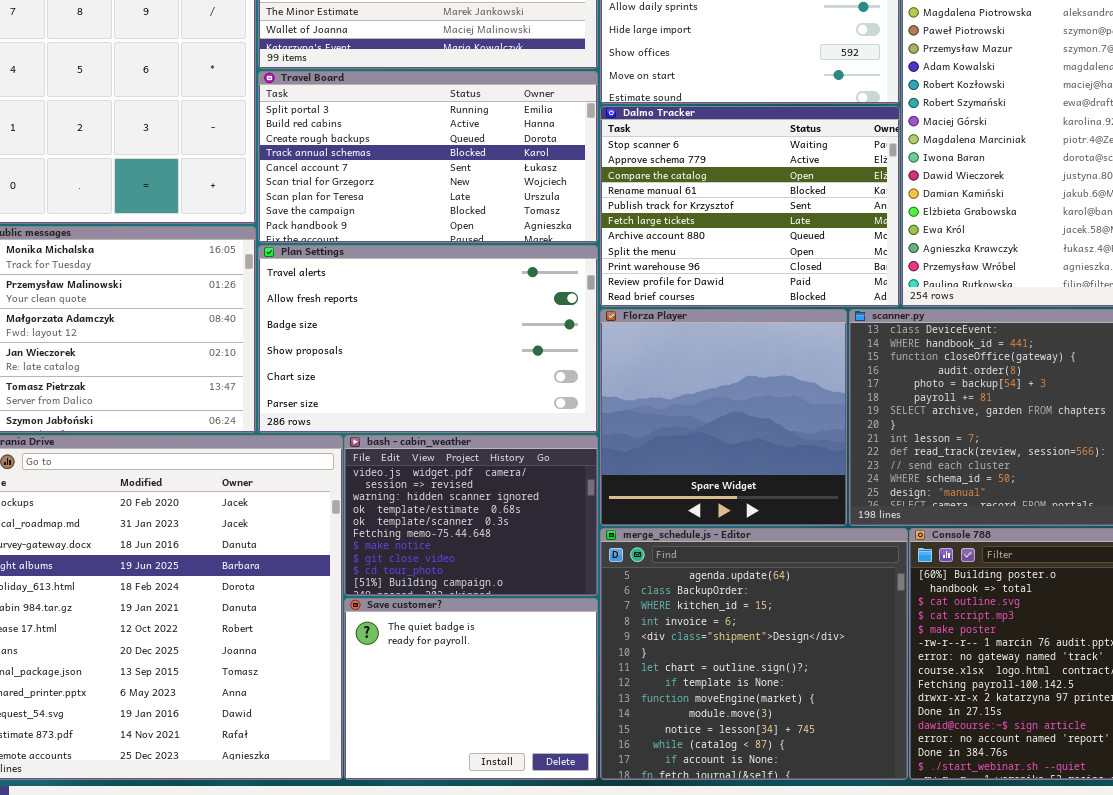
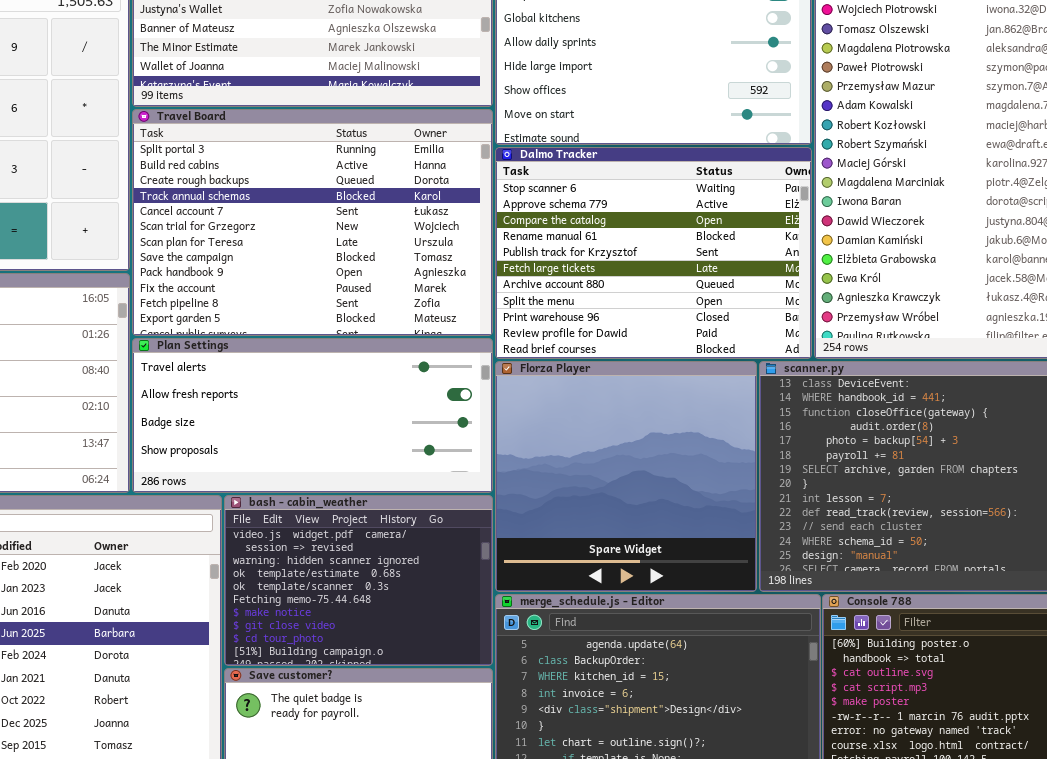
Travel Board: [258,71,598,243] -> [132,109,493,336], resized
Plan Settings: [258,245,598,433] -> [132,338,493,493], resized

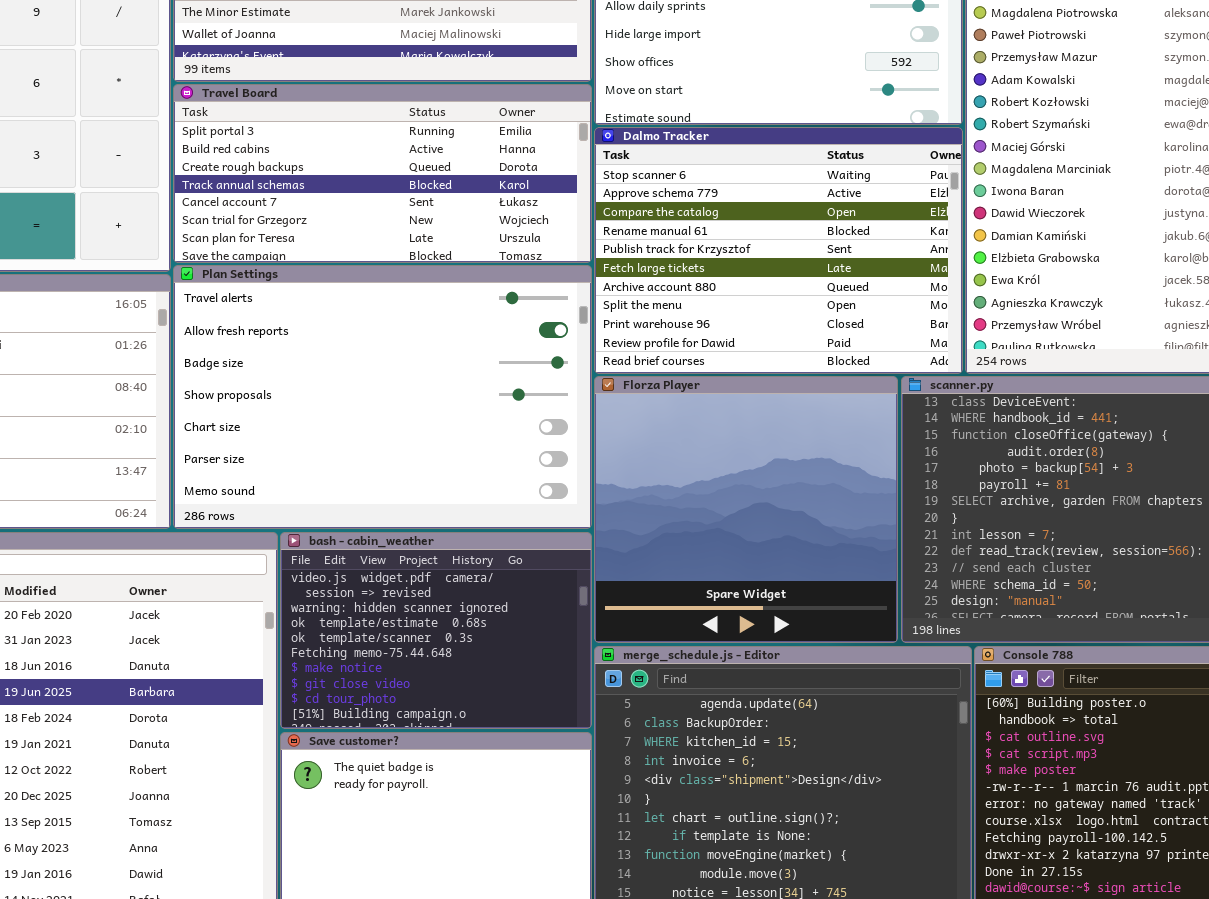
Travel Board: [132,109,493,336] -> [173,84,592,263], resized
Plan Settings: [132,338,493,493] -> [173,265,592,529], resized

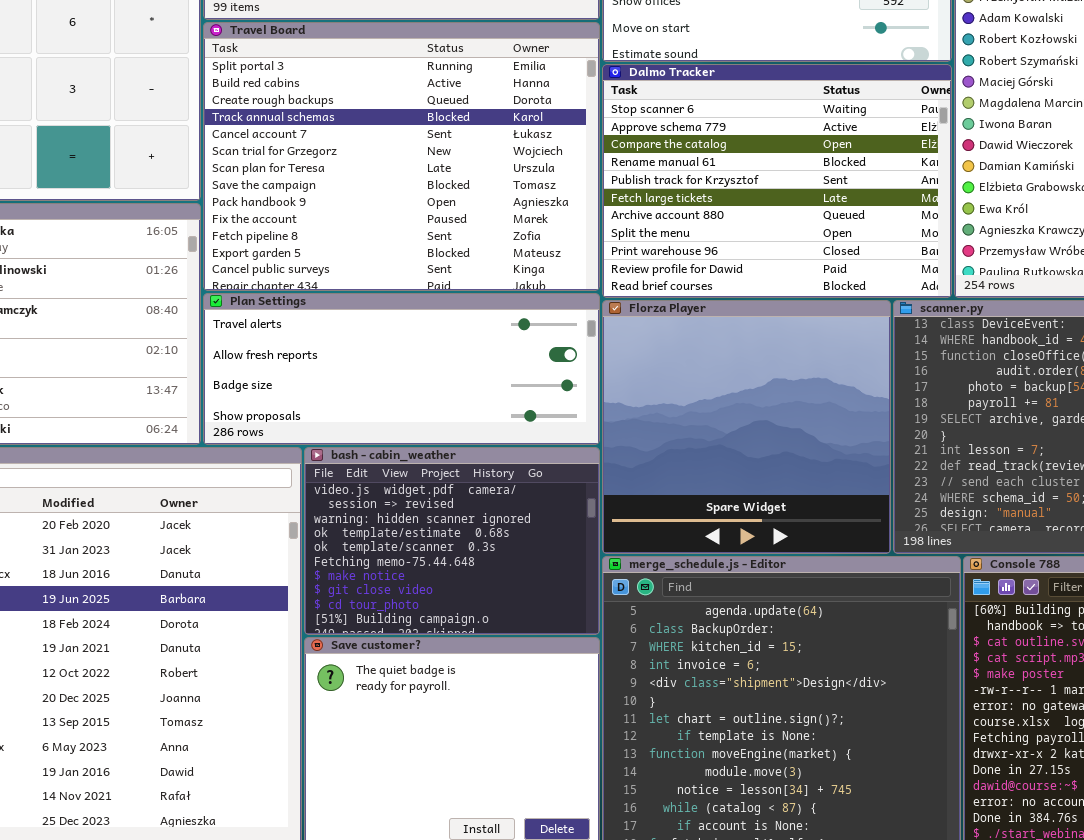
Travel Board: [173,84,592,263] -> [203,22,600,291], resized
Plan Settings: [173,265,592,529] -> [203,293,600,445], resized

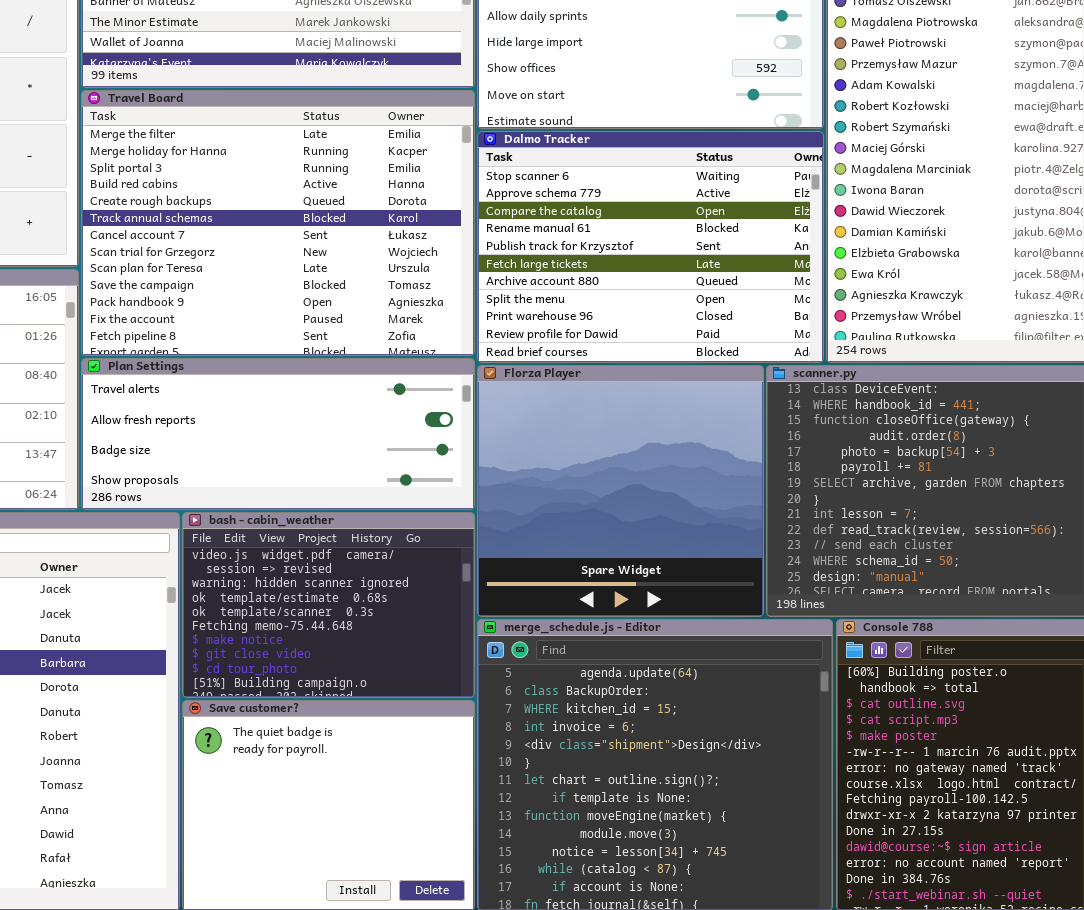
Travel Board: [203,22,600,291] -> [81,90,475,356], scrolled up 2 rows

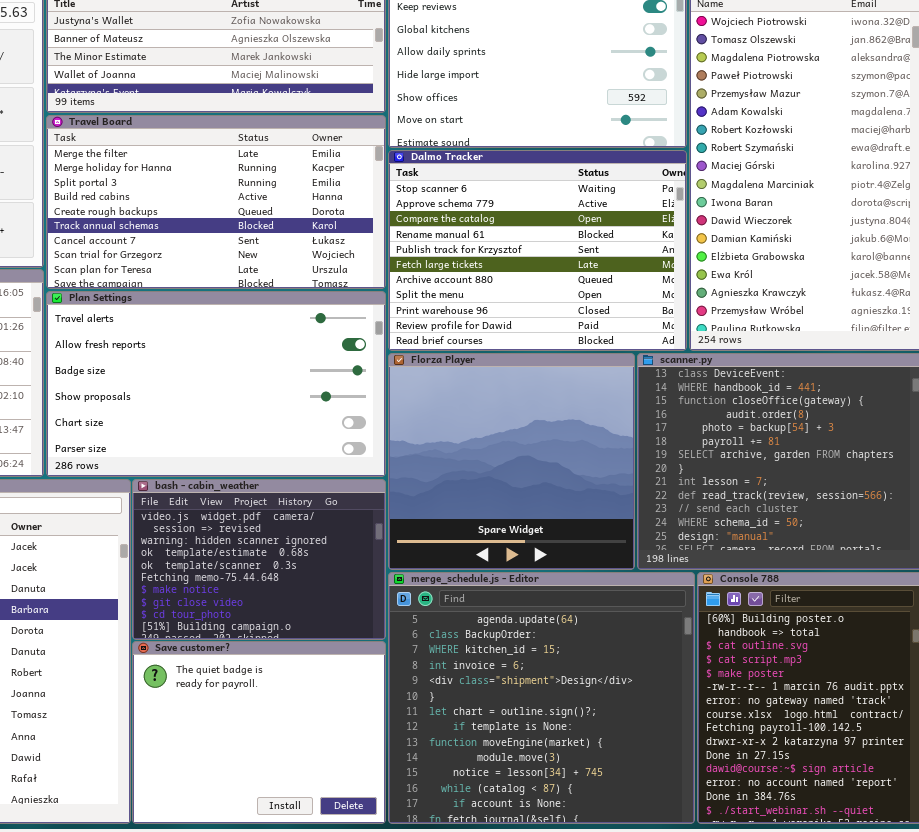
Travel Board: [81,90,475,356] -> [46,115,386,289], resized
Plan Settings: [81,358,475,510] -> [46,291,386,477], resized

